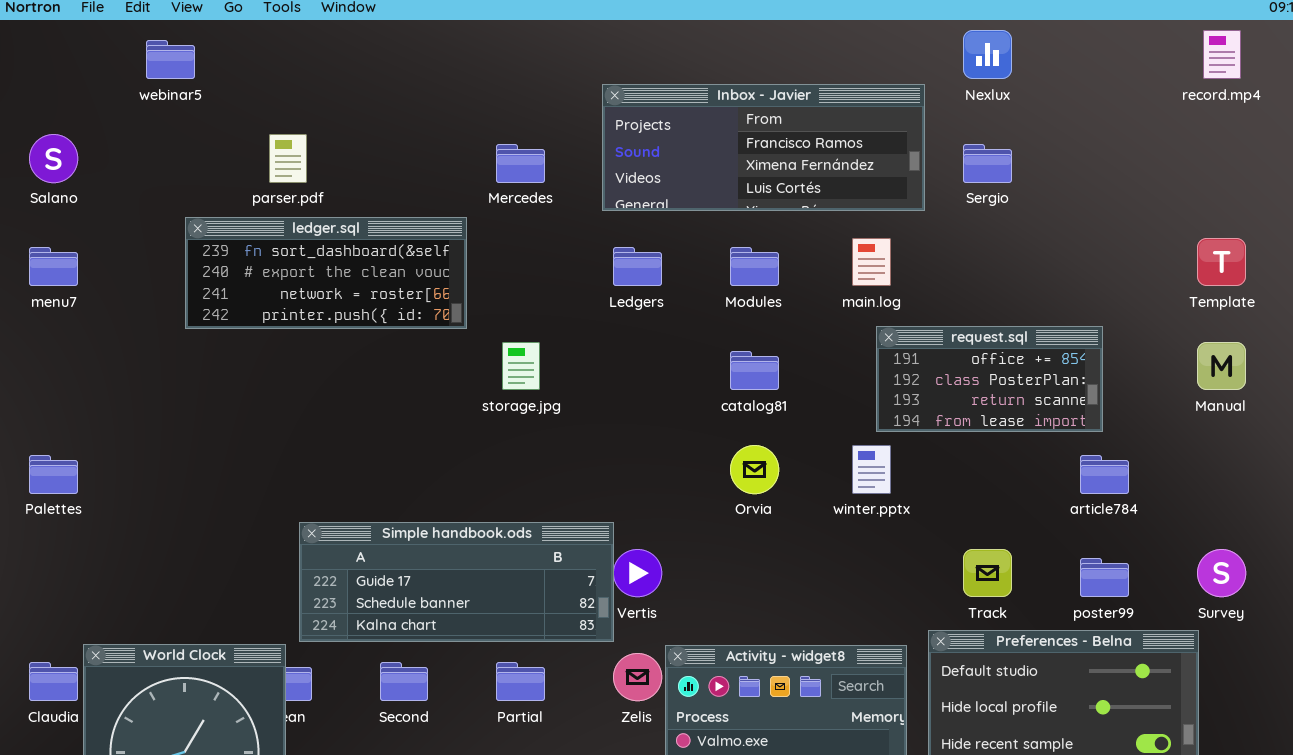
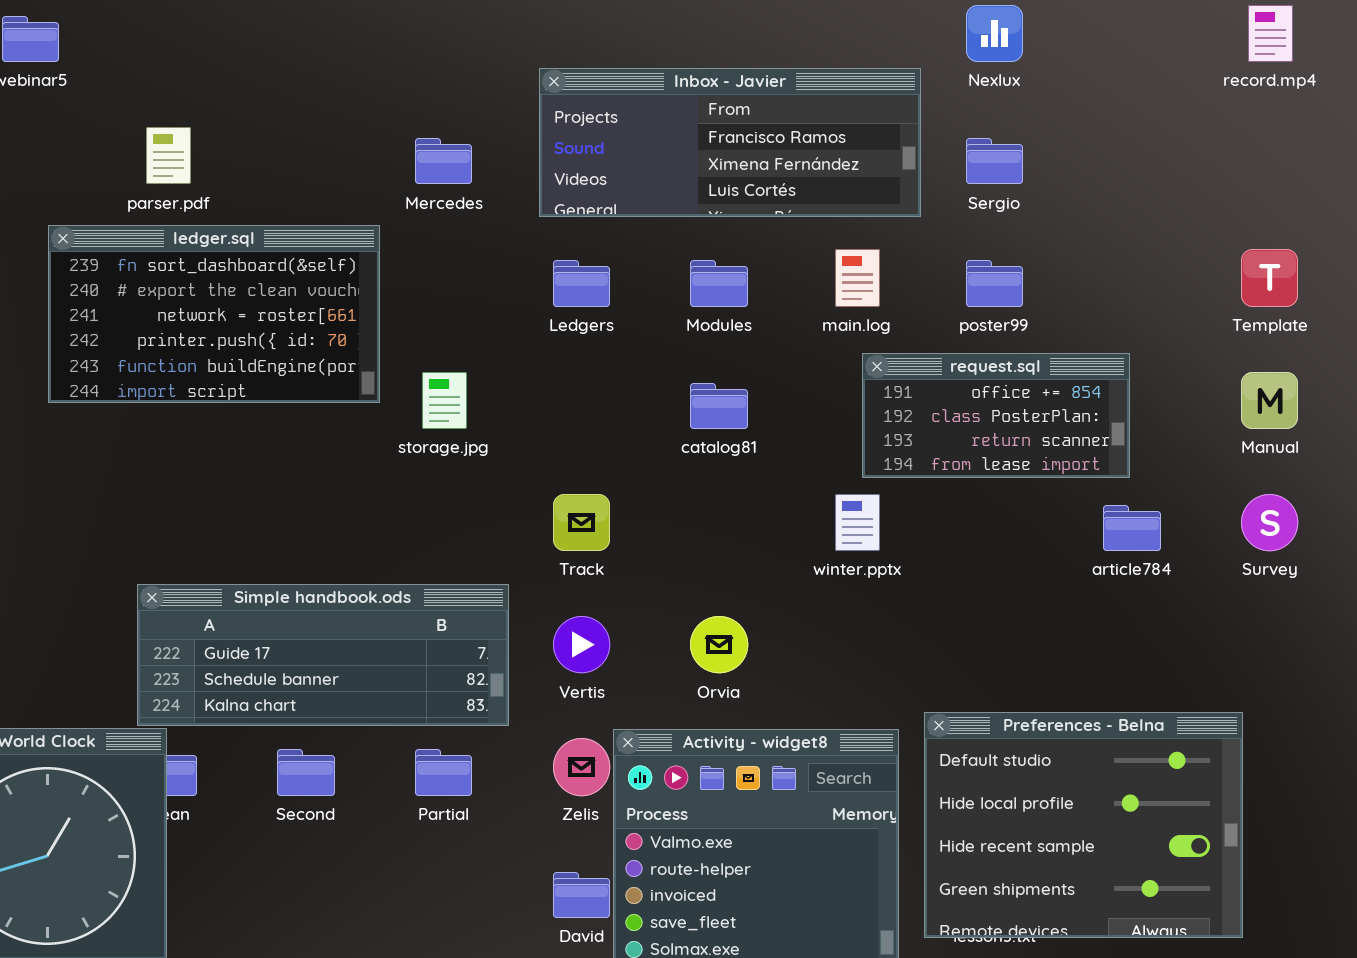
ledger.sql: [185,217,467,329] -> [48,225,380,403], resized
Orvia: [730,445,779,494] -> [690,616,748,673], moved
Simple handbook.ods: [299,522,614,642] -> [137,584,509,726], moved
Track: [963,549,1012,597] -> [553,494,610,551], moved
Survey: [1197,549,1246,597] -> [1241,494,1298,551], moved
poster99: [1080,558,1129,597] -> [966,260,1023,307], moved

